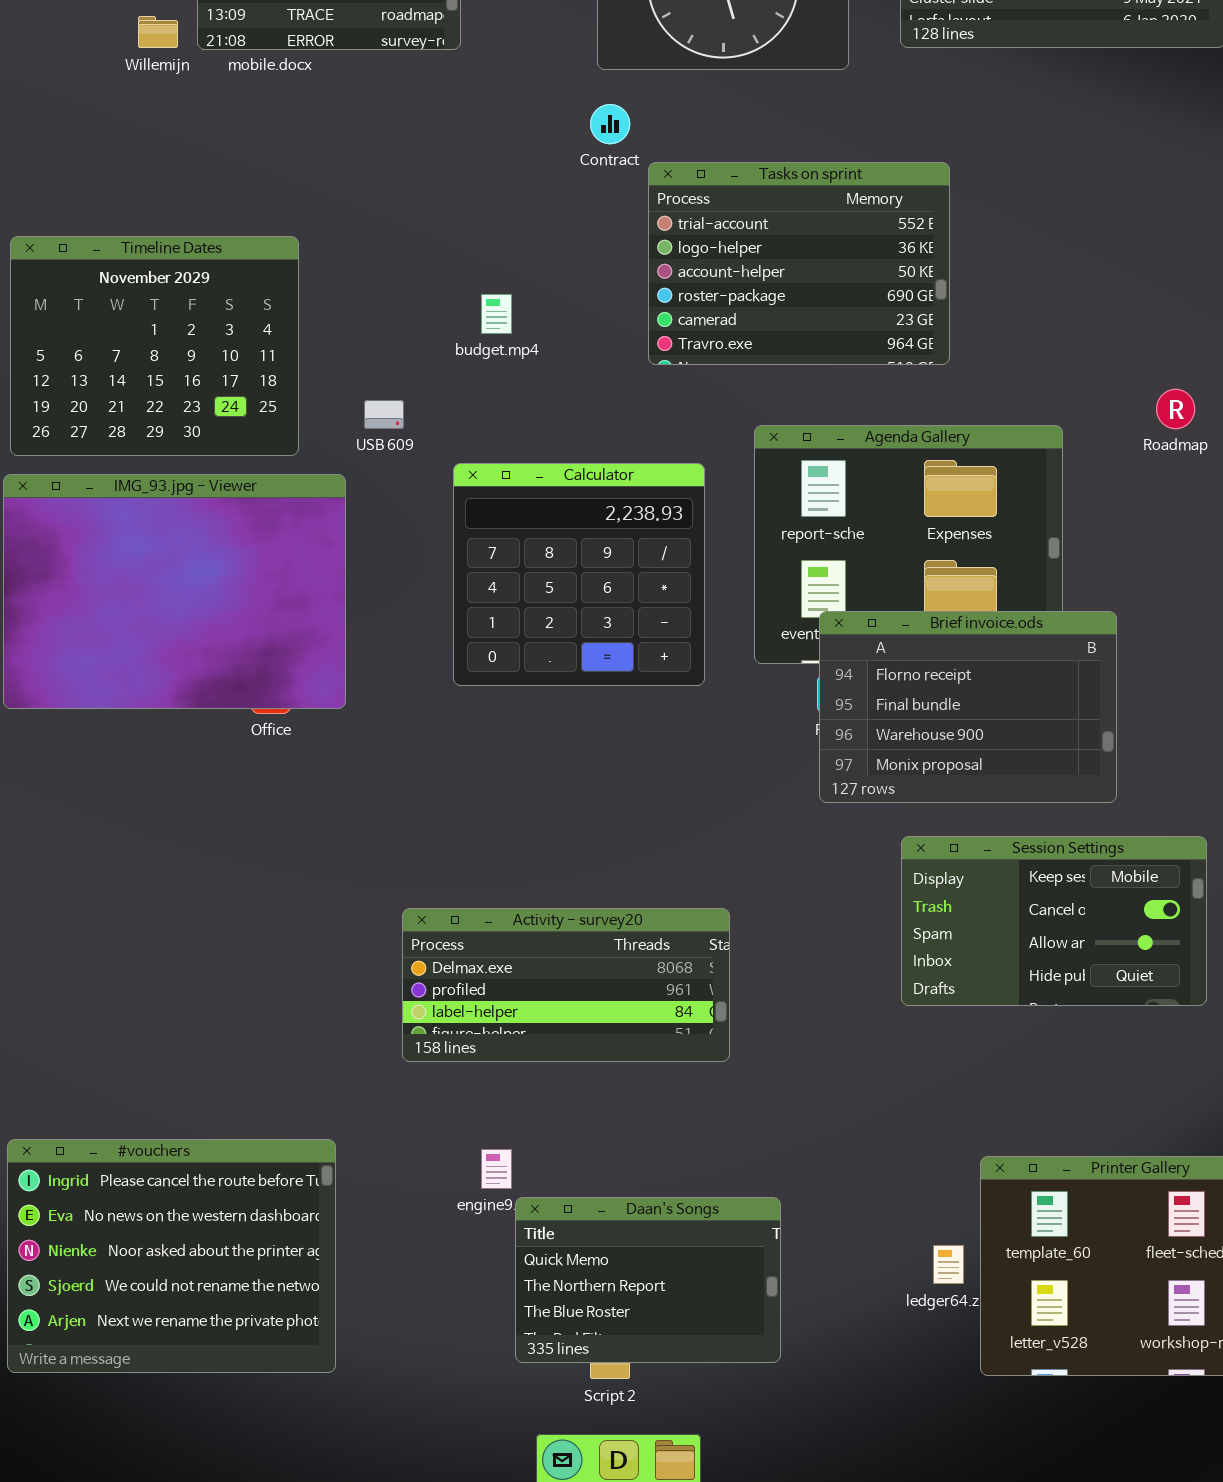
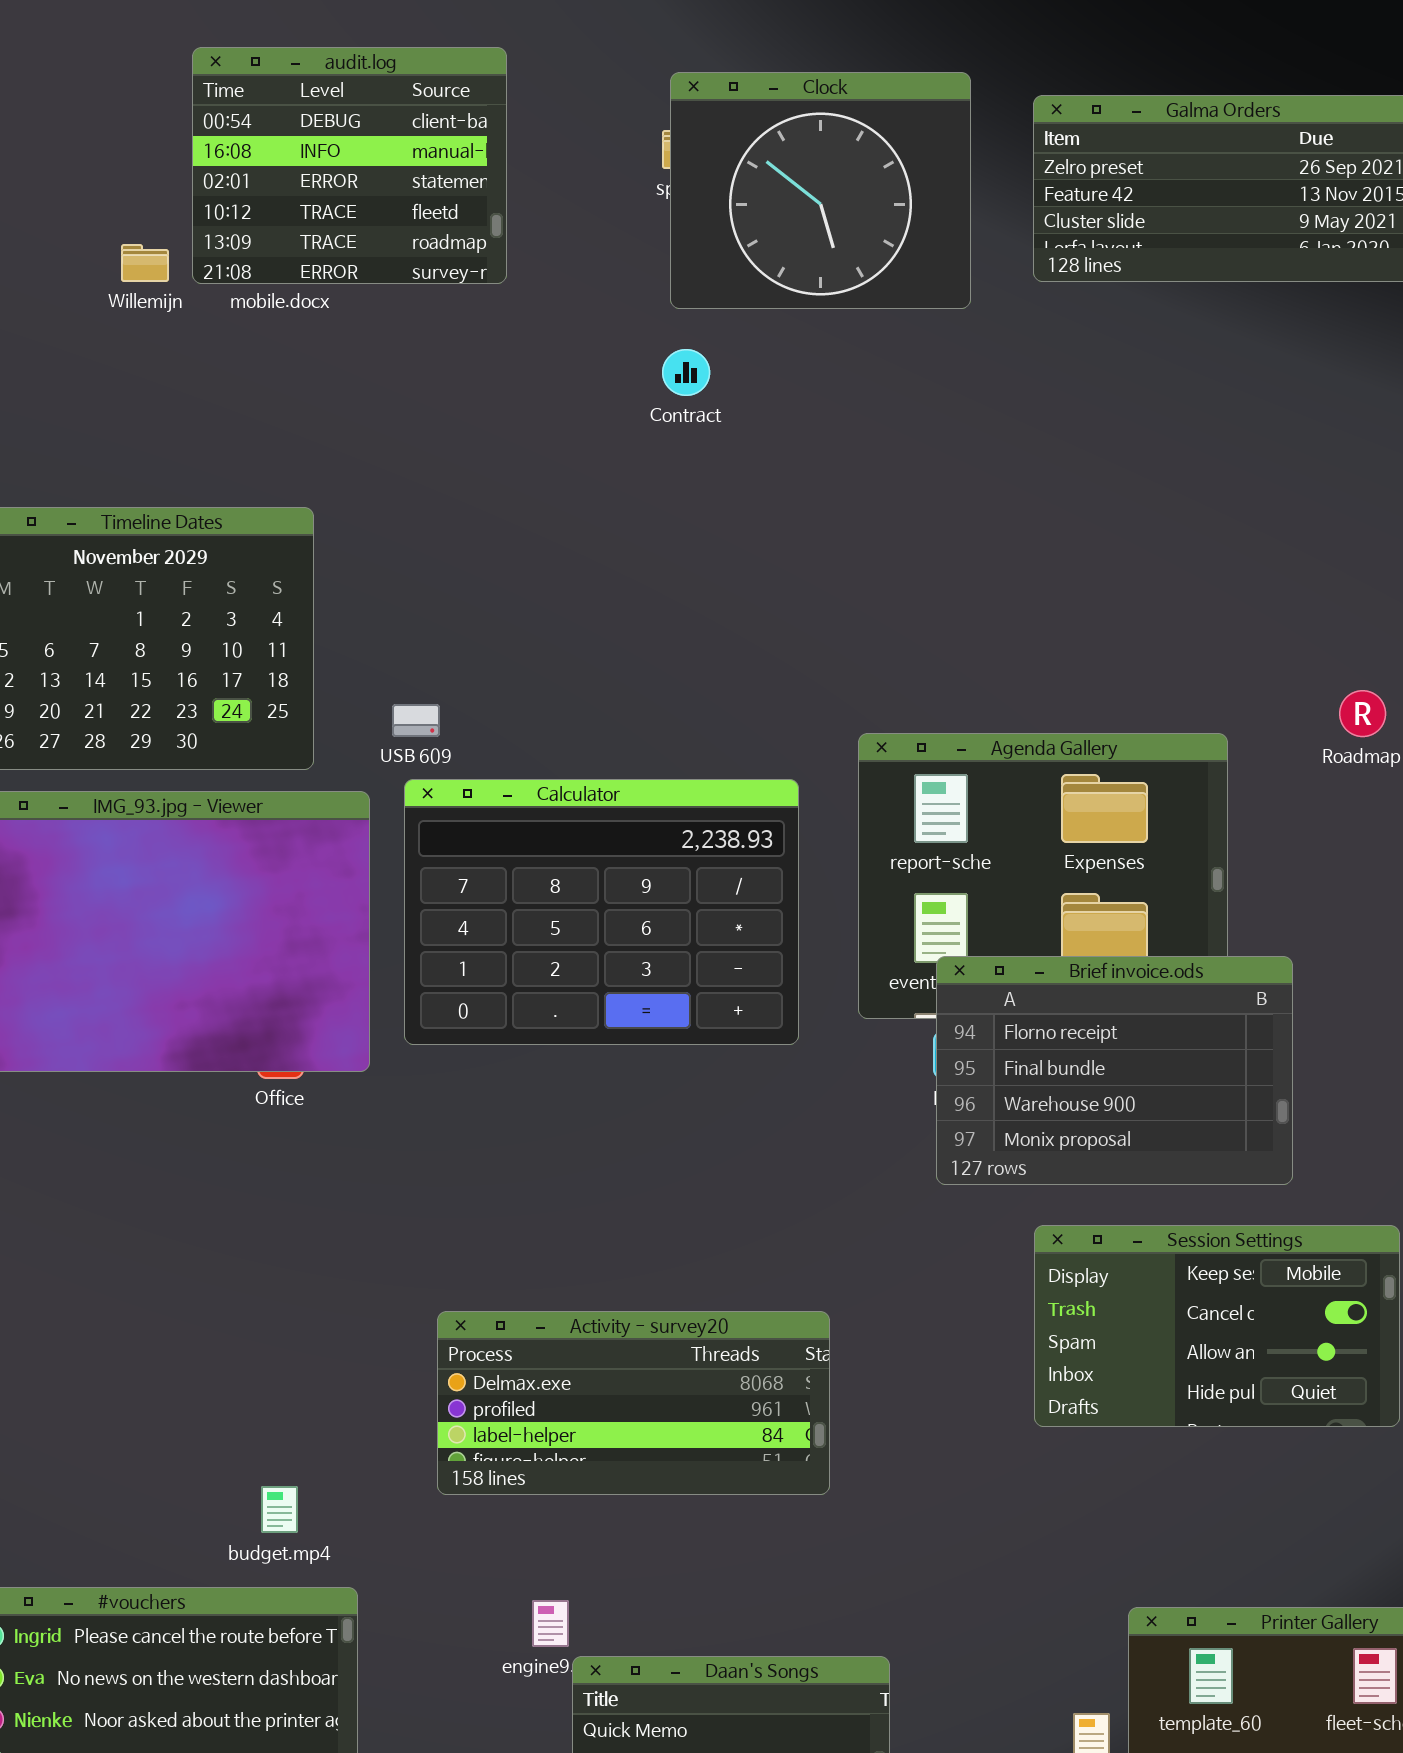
Tasks on sprint: [648,162,950,365] -> none, closed
budget.mp4: [481,294,512,334] -> [261,1486,298,1533], moved
Calculator: [453,463,705,686] -> [404,779,799,1045], resized

